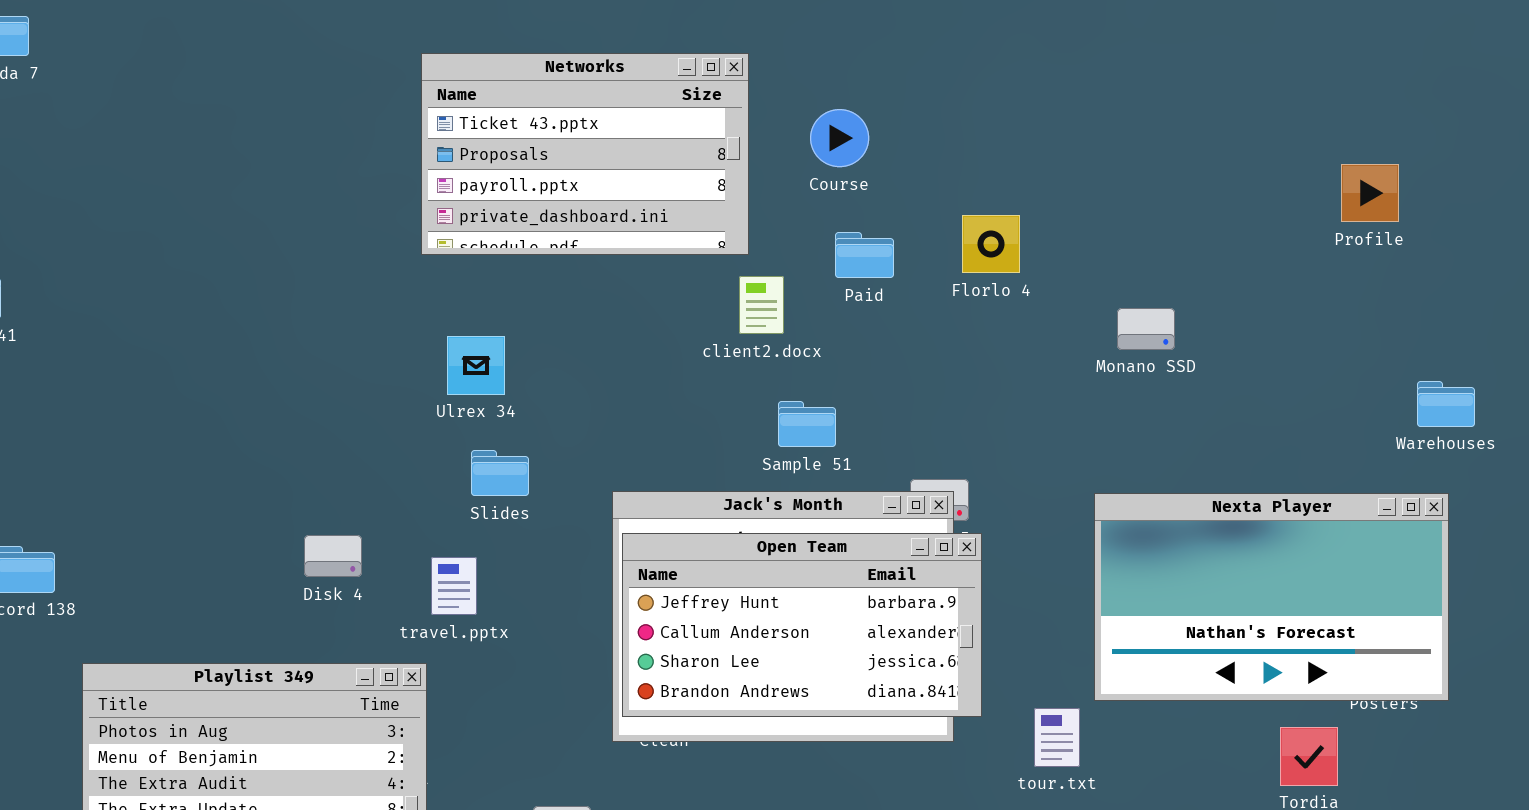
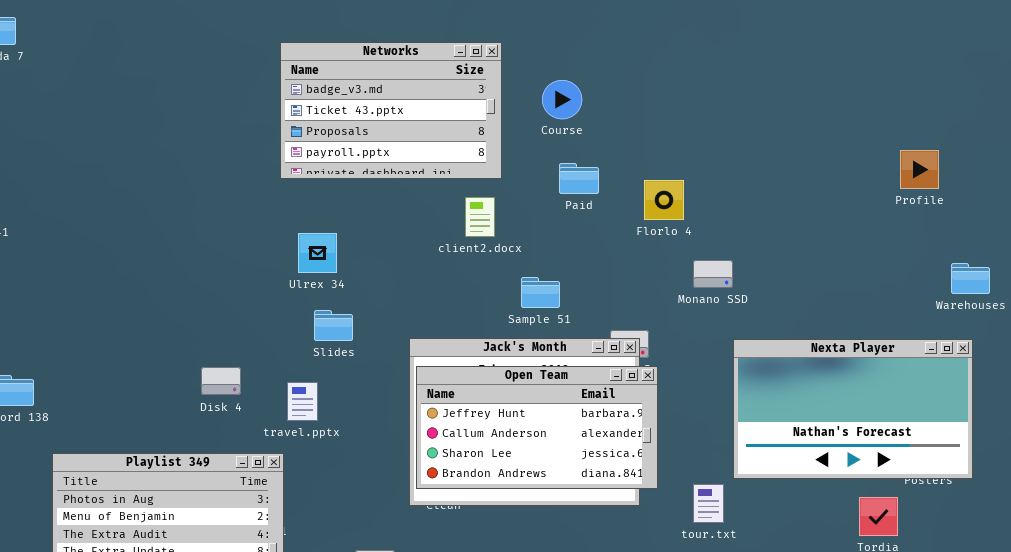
Networks: [421,53,749,255] -> [280,42,502,179], scrolled up 1 row
Profile: [1341,164,1399,222] -> [900,150,939,189], moved
Florlo 4: [962,215,1020,273] -> [644,180,684,220], moved
client2.docx: [739,276,784,334] -> [465,197,495,237], moved
Monano SSD: [1117,308,1175,350] -> [693,260,733,288], moved

